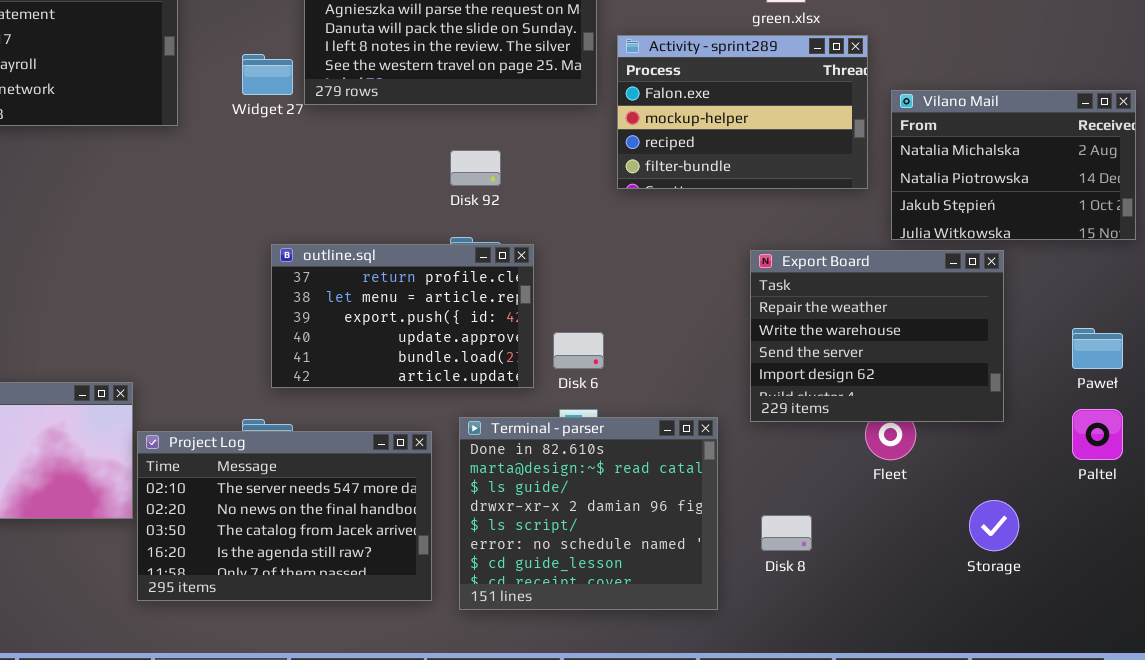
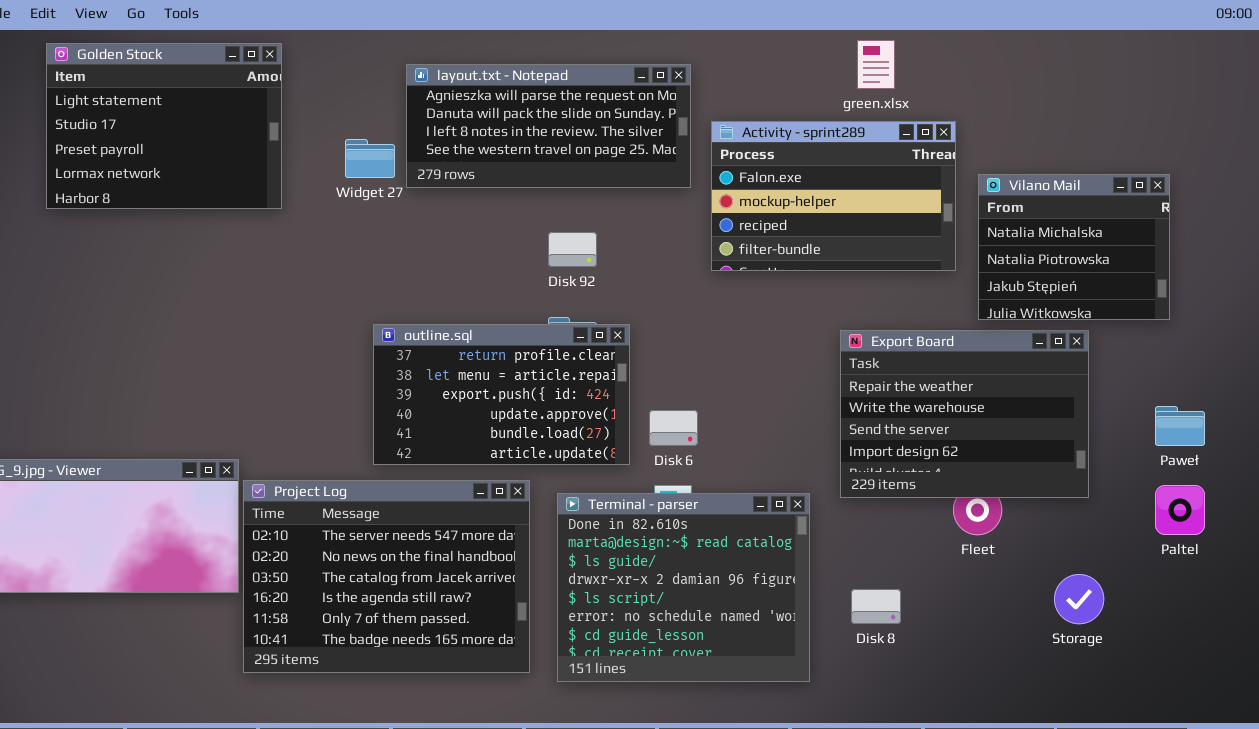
Vilano Mail: [891,90,1136,240] -> [978,174,1170,320], resized
Project Log: [137,431,432,601] -> [243,480,530,673], resized

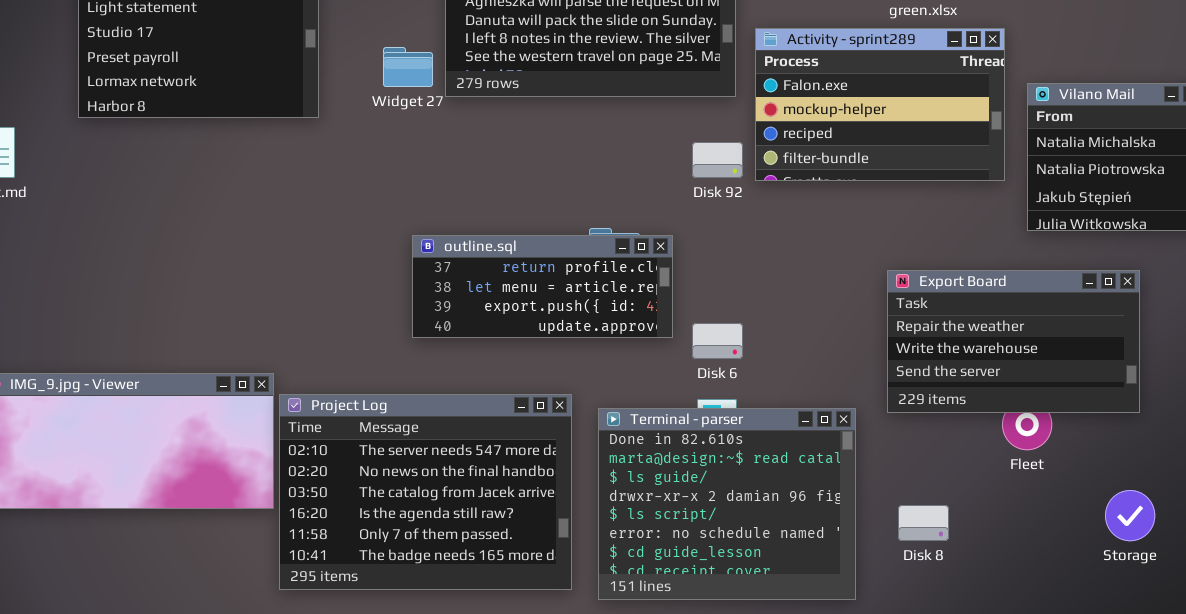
Disk 92: [548,232,597,267] -> [692,142,743,178], moved
outline.sql: [373,324,630,465] -> [412,235,673,338], resized
Export Board: [840,330,1089,498] -> [887,270,1140,413], resized

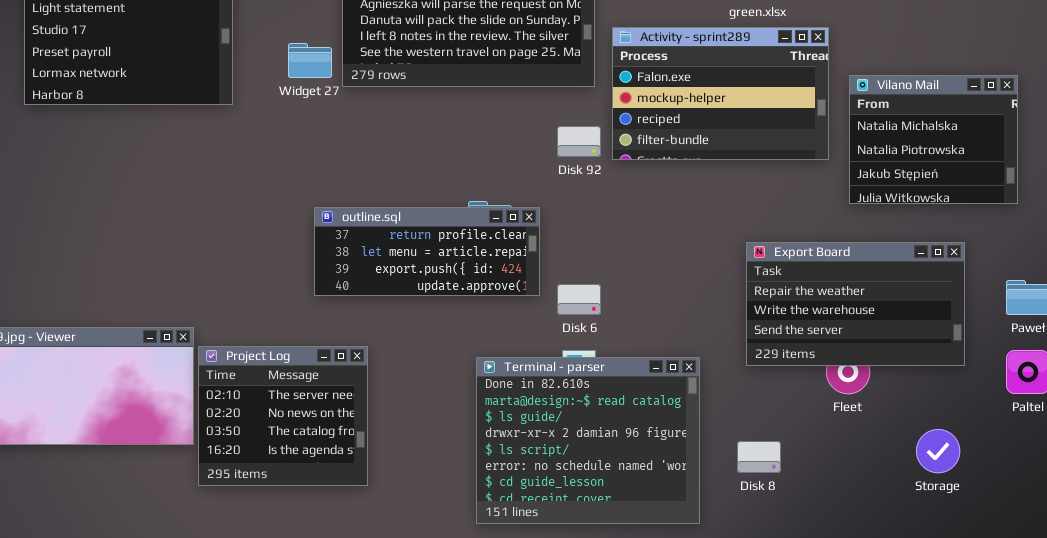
Export Board: [887,270,1140,413] -> [746,242,965,366], moved
Project Log: [279,394,572,590] -> [198,346,368,486], resized

